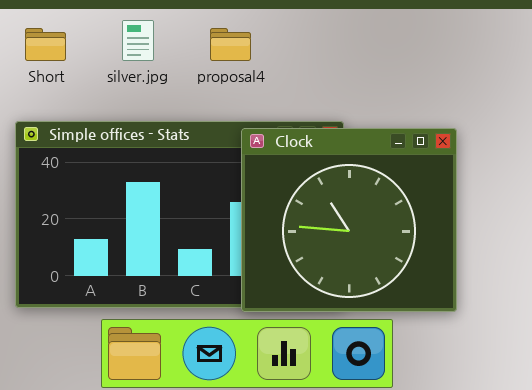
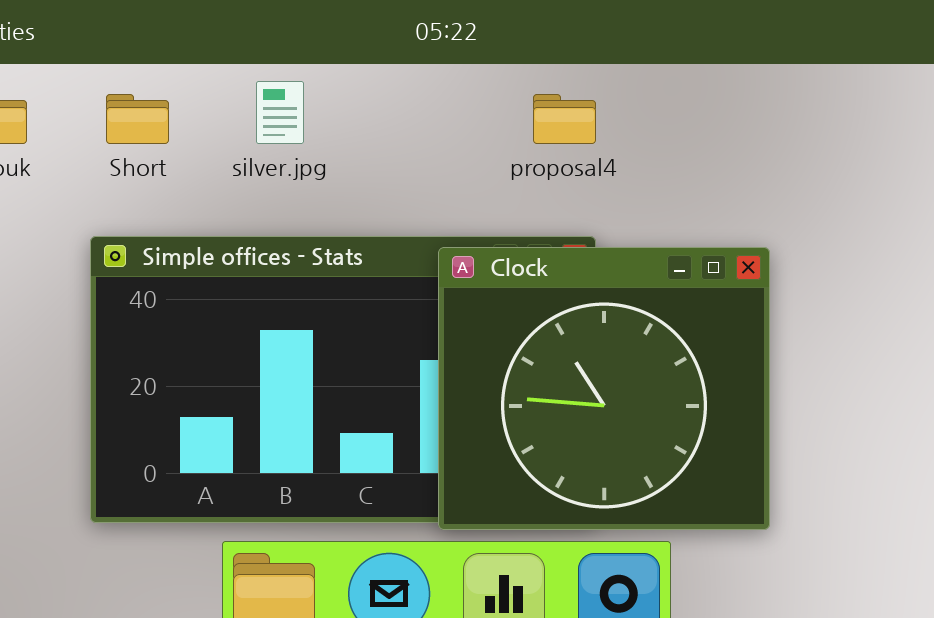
proposal4: [210,28,251,61] -> [533,94,596,144], moved

